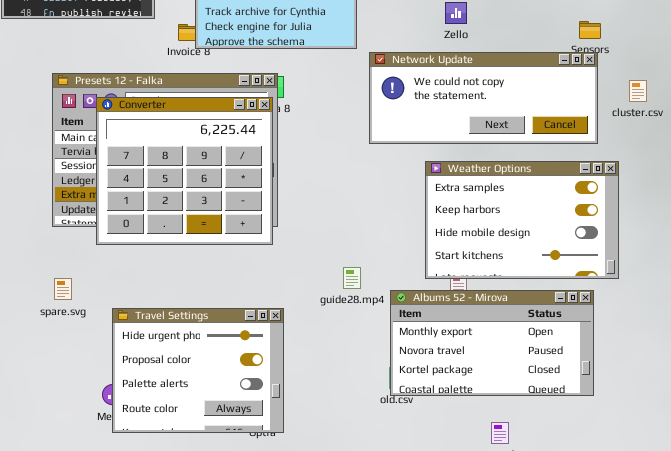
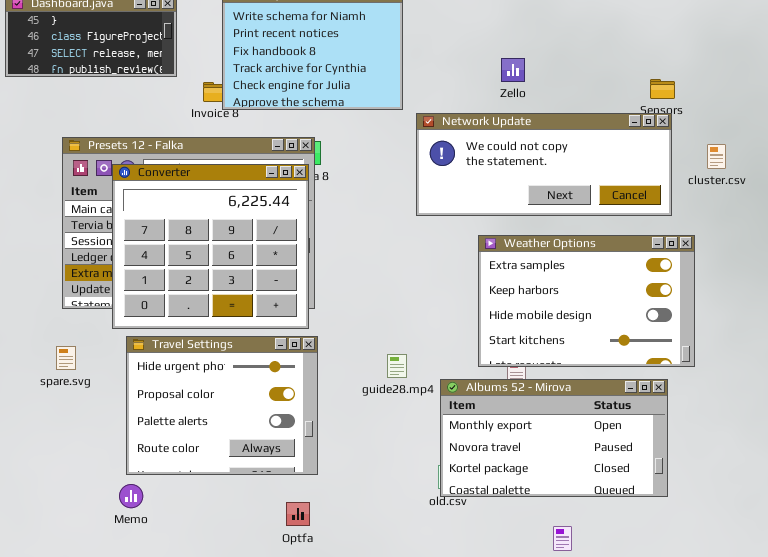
spare.svg: [54,278,72,300] -> [56,346,76,370], moved
Travel Settings: [112,308,284,433] -> [126,336,318,475], moved

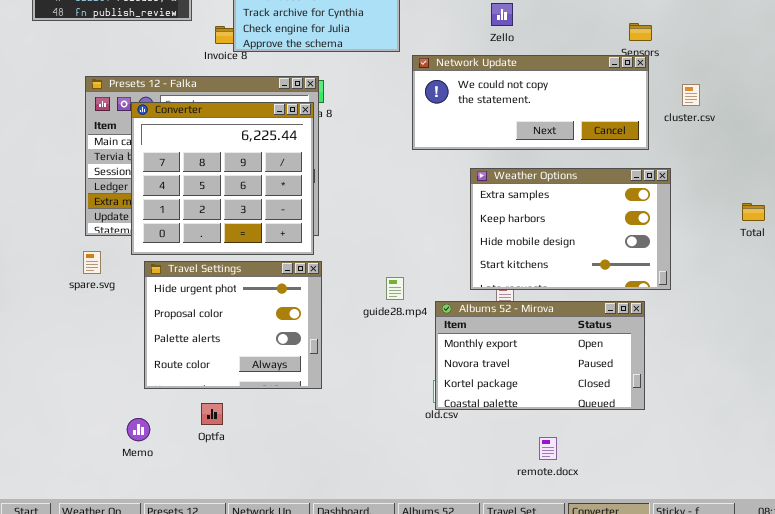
spare.svg: [56,346,76,370] -> [83,251,101,274], moved
Memo: [119,484,143,508] -> [127,418,150,441], moved
Optfa: [286,502,310,526] -> [201,403,223,425], moved

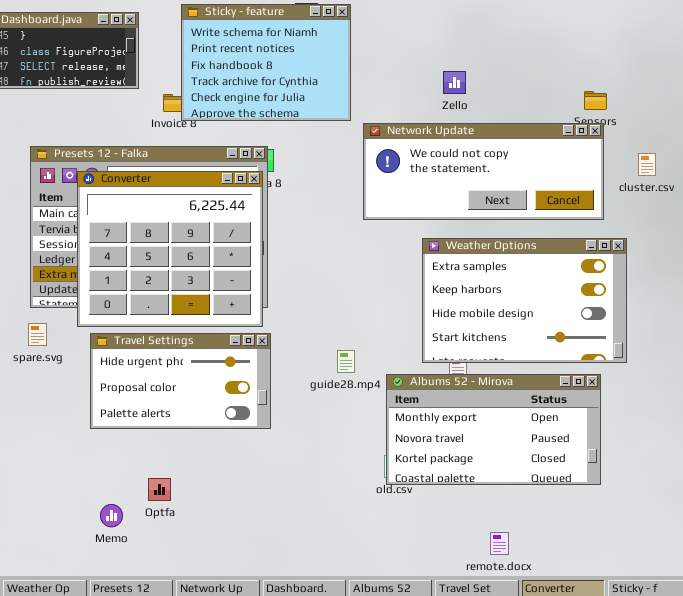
Travel Settings: [144,261,322,389] -> [90,333,271,429], resized
Memo: [127,418,150,441] -> [100,504,123,527], moved
remote.docx: [539,437,557,460] -> [490,532,509,555], moved

